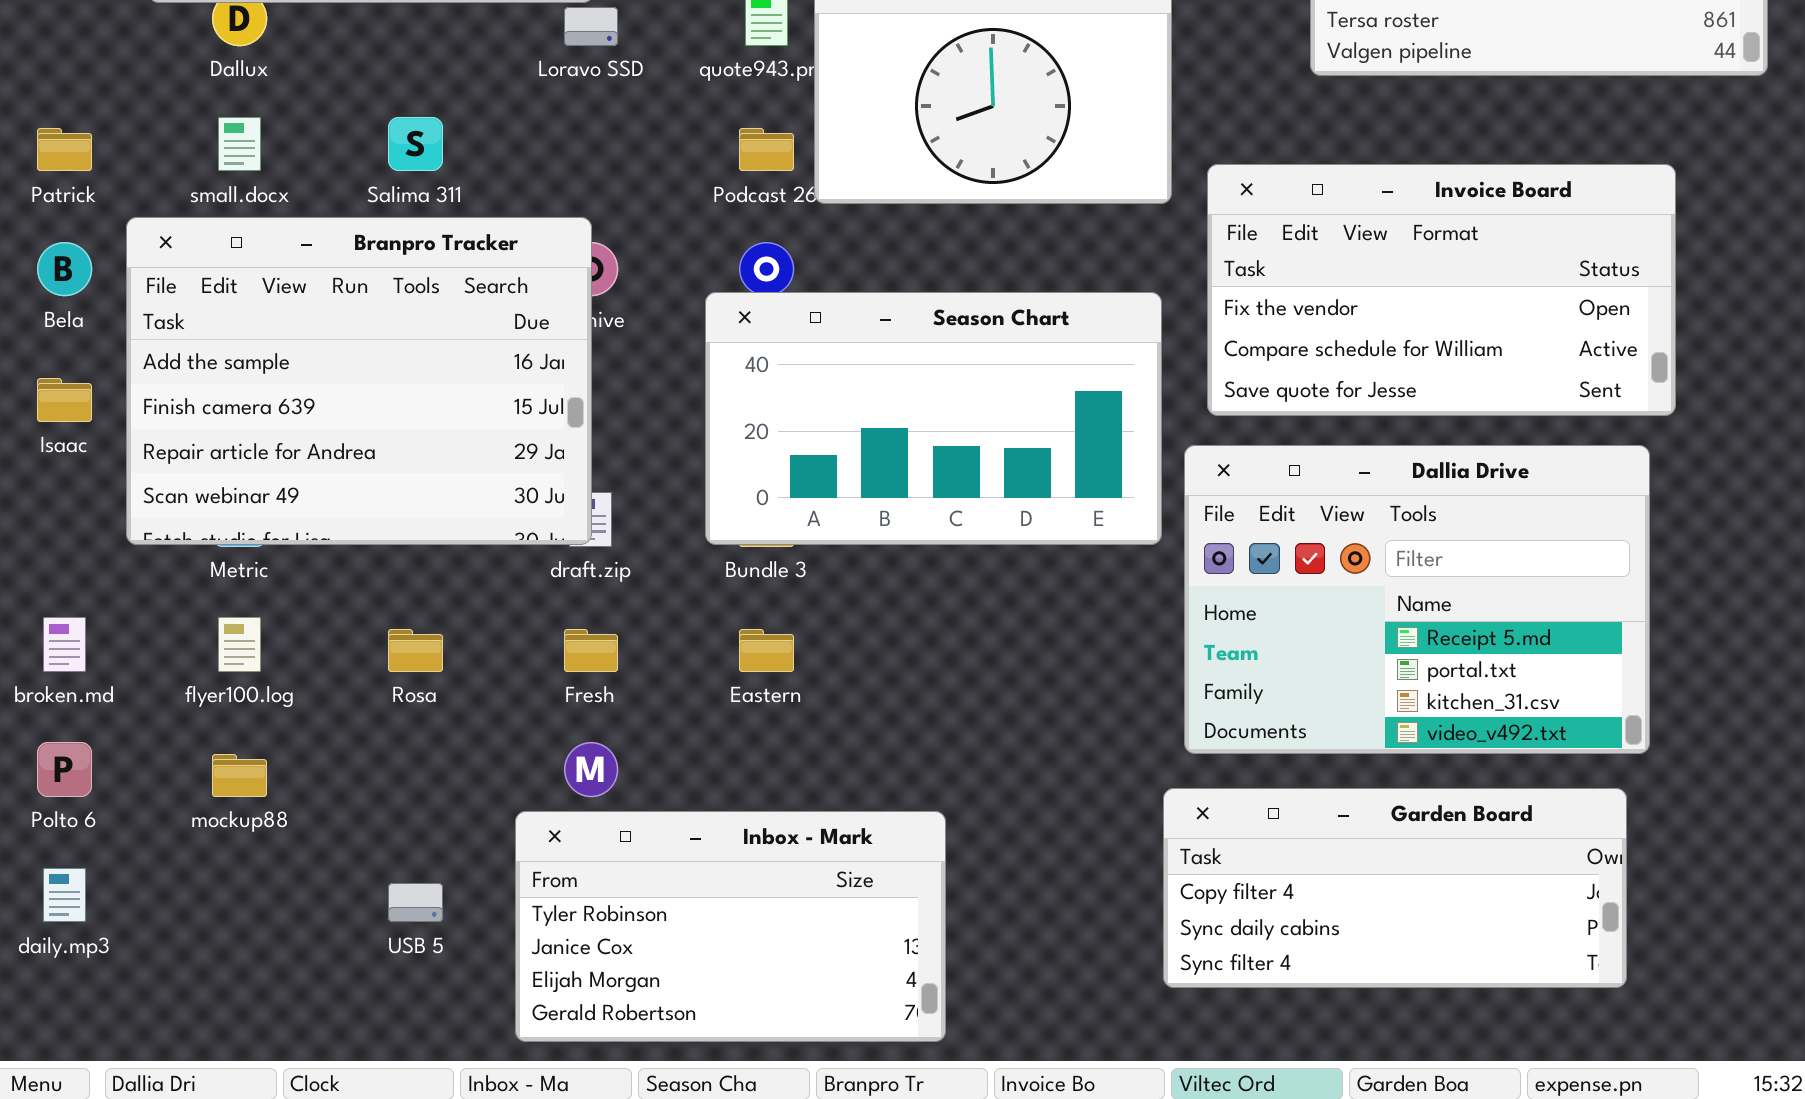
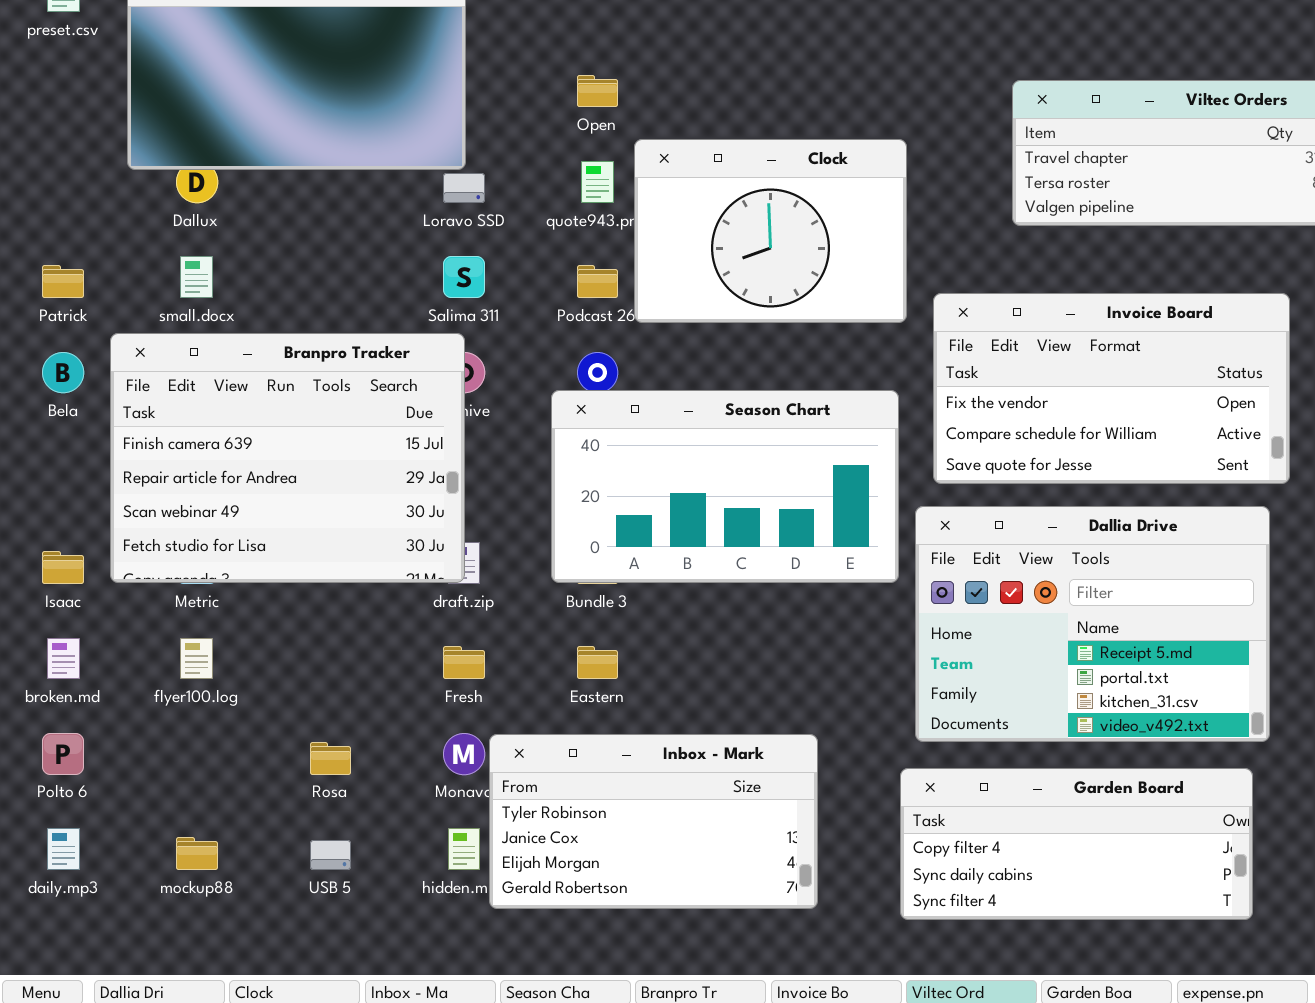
Salima 311: [388,117,443,171] -> [443,256,485,298], moved
Branpro Tracker: [126,217,592,545] -> [110,333,465,583], scrolled down 1 row
Isaac: [37,378,92,422] -> [42,551,84,584], moved
Rosa: [388,629,443,672] -> [310,742,351,775], moved
mockup88: [212,754,267,797] -> [176,837,218,870], moved
Inbox - Mark: [515,811,946,1042] -> [489,734,818,909], moved

